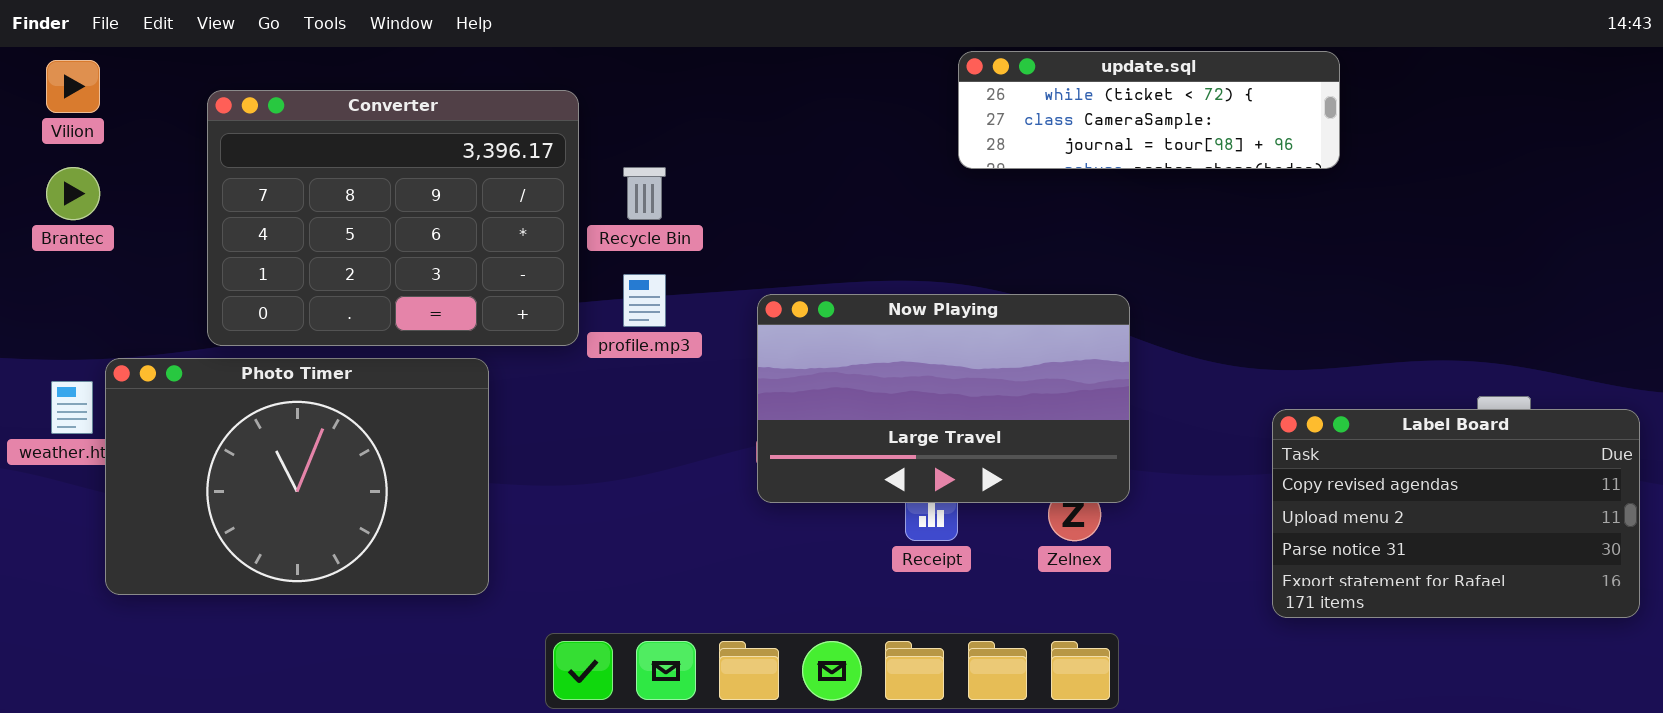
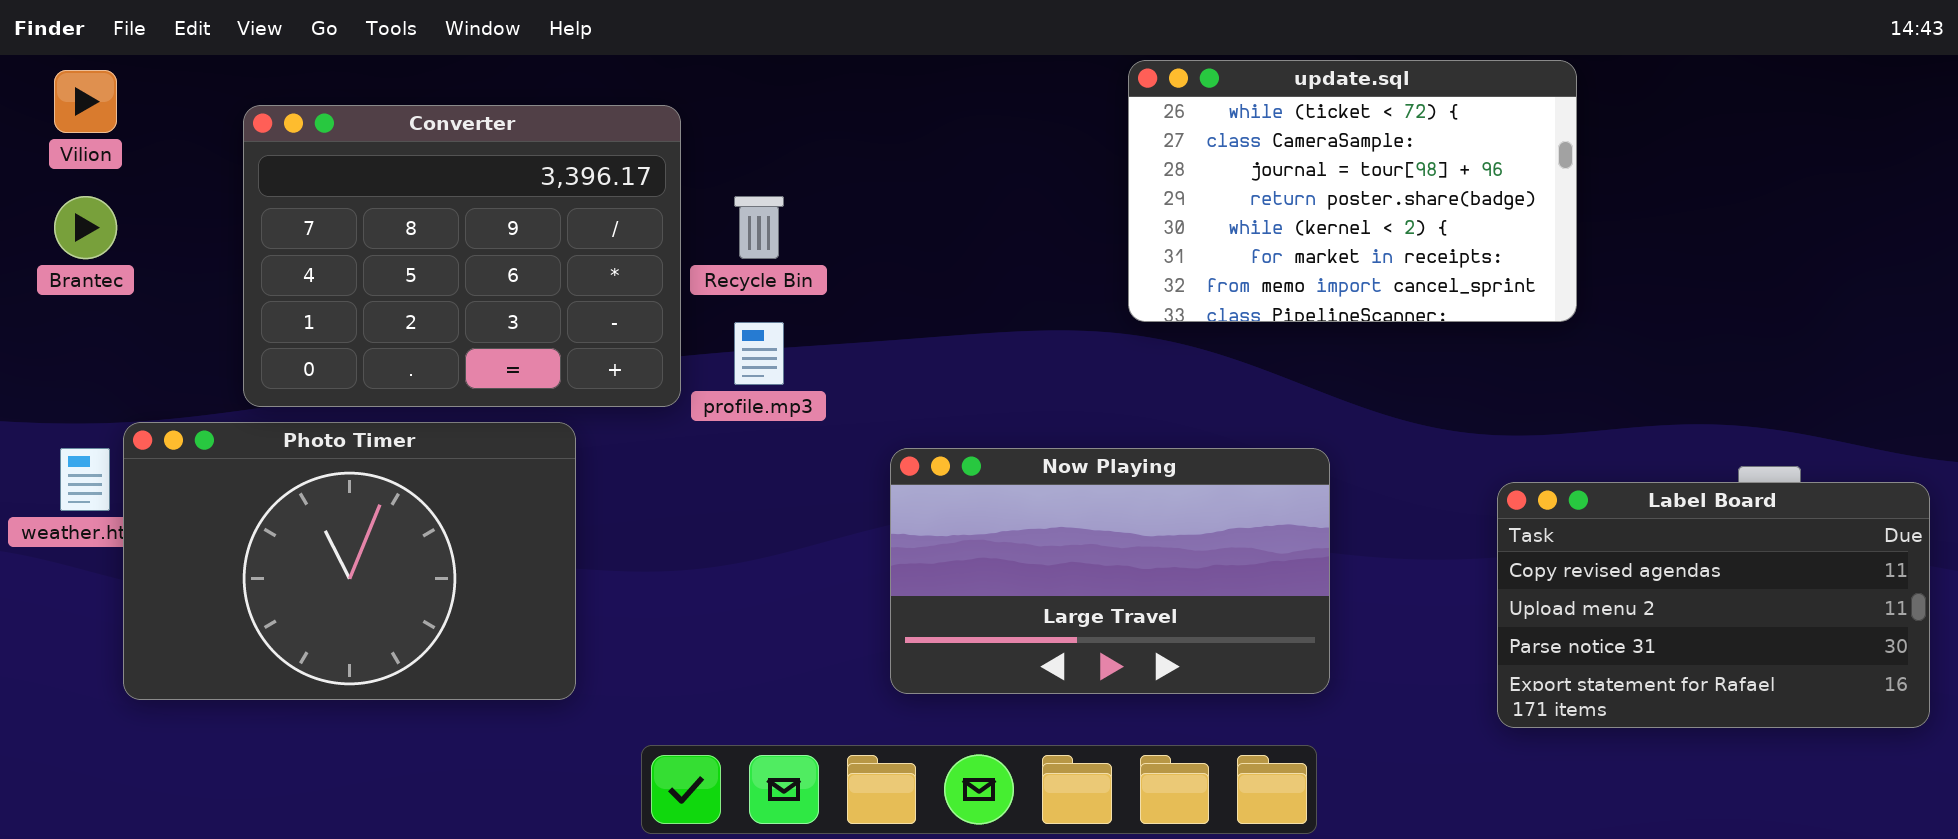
update.sql: [958,51,1340,169] -> [1128,60,1577,322], resized
Now Playing: [757,294,1130,503] -> [890,448,1330,694], moved

